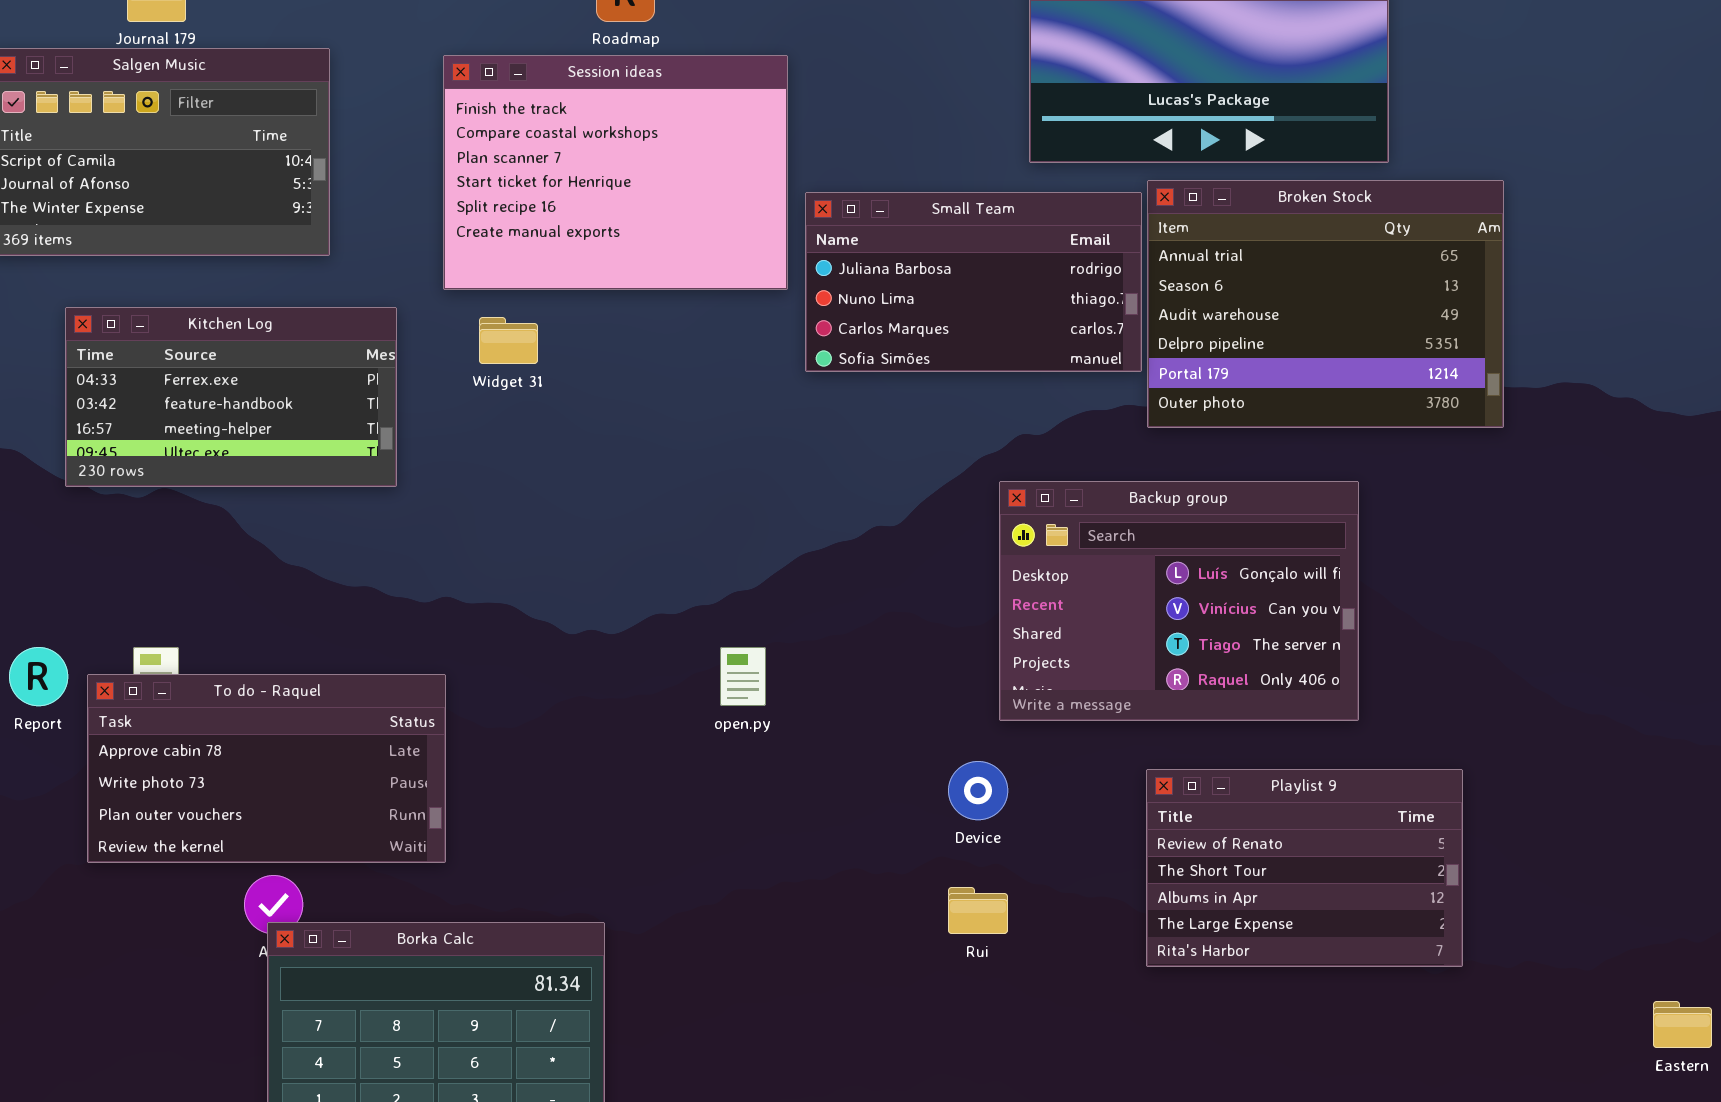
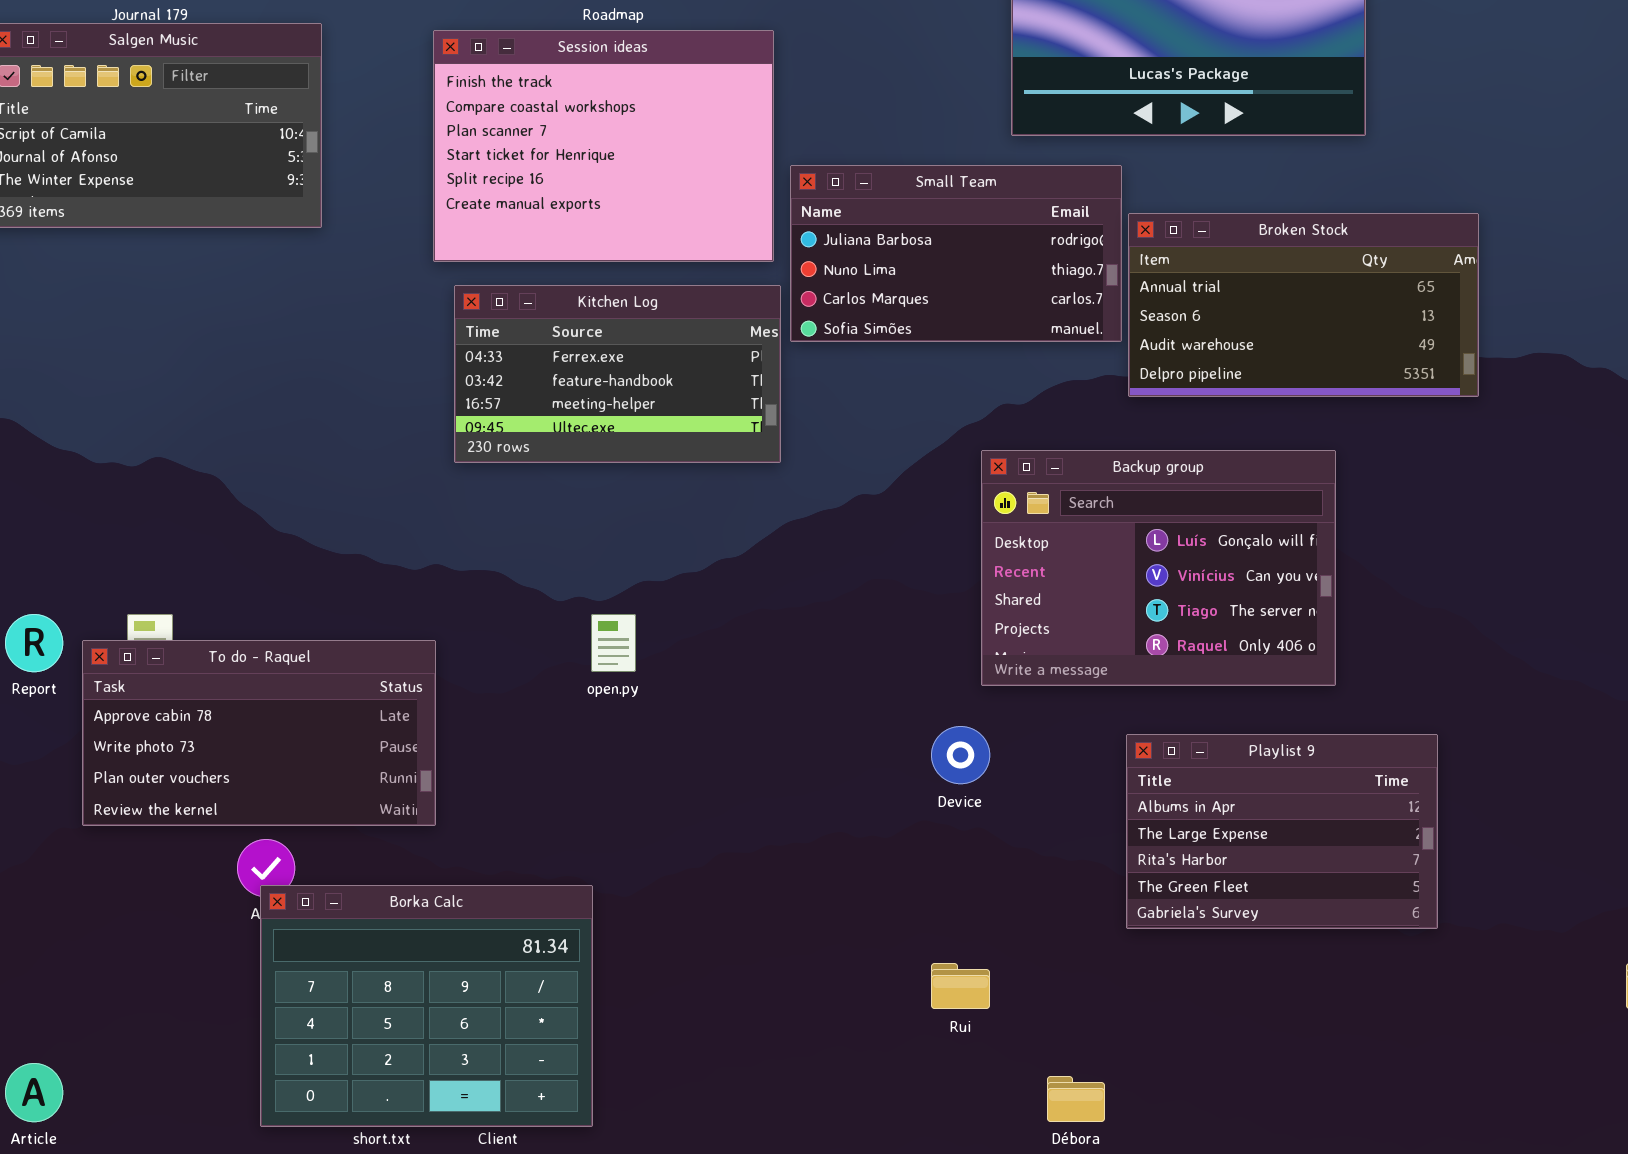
Broken Stock: [1147,180,1504,428] -> [1128,213,1479,397], resized
Kitchen Log: [65,307,397,487] -> [454,285,781,463], moved
open.py: [720,647,766,706] -> [591,614,636,672], moved
Playlist 9: [1146,769,1463,967] -> [1126,734,1438,929], scrolled down 2 rows
Rui: [948,887,1008,934] -> [931,963,990,1009], moved

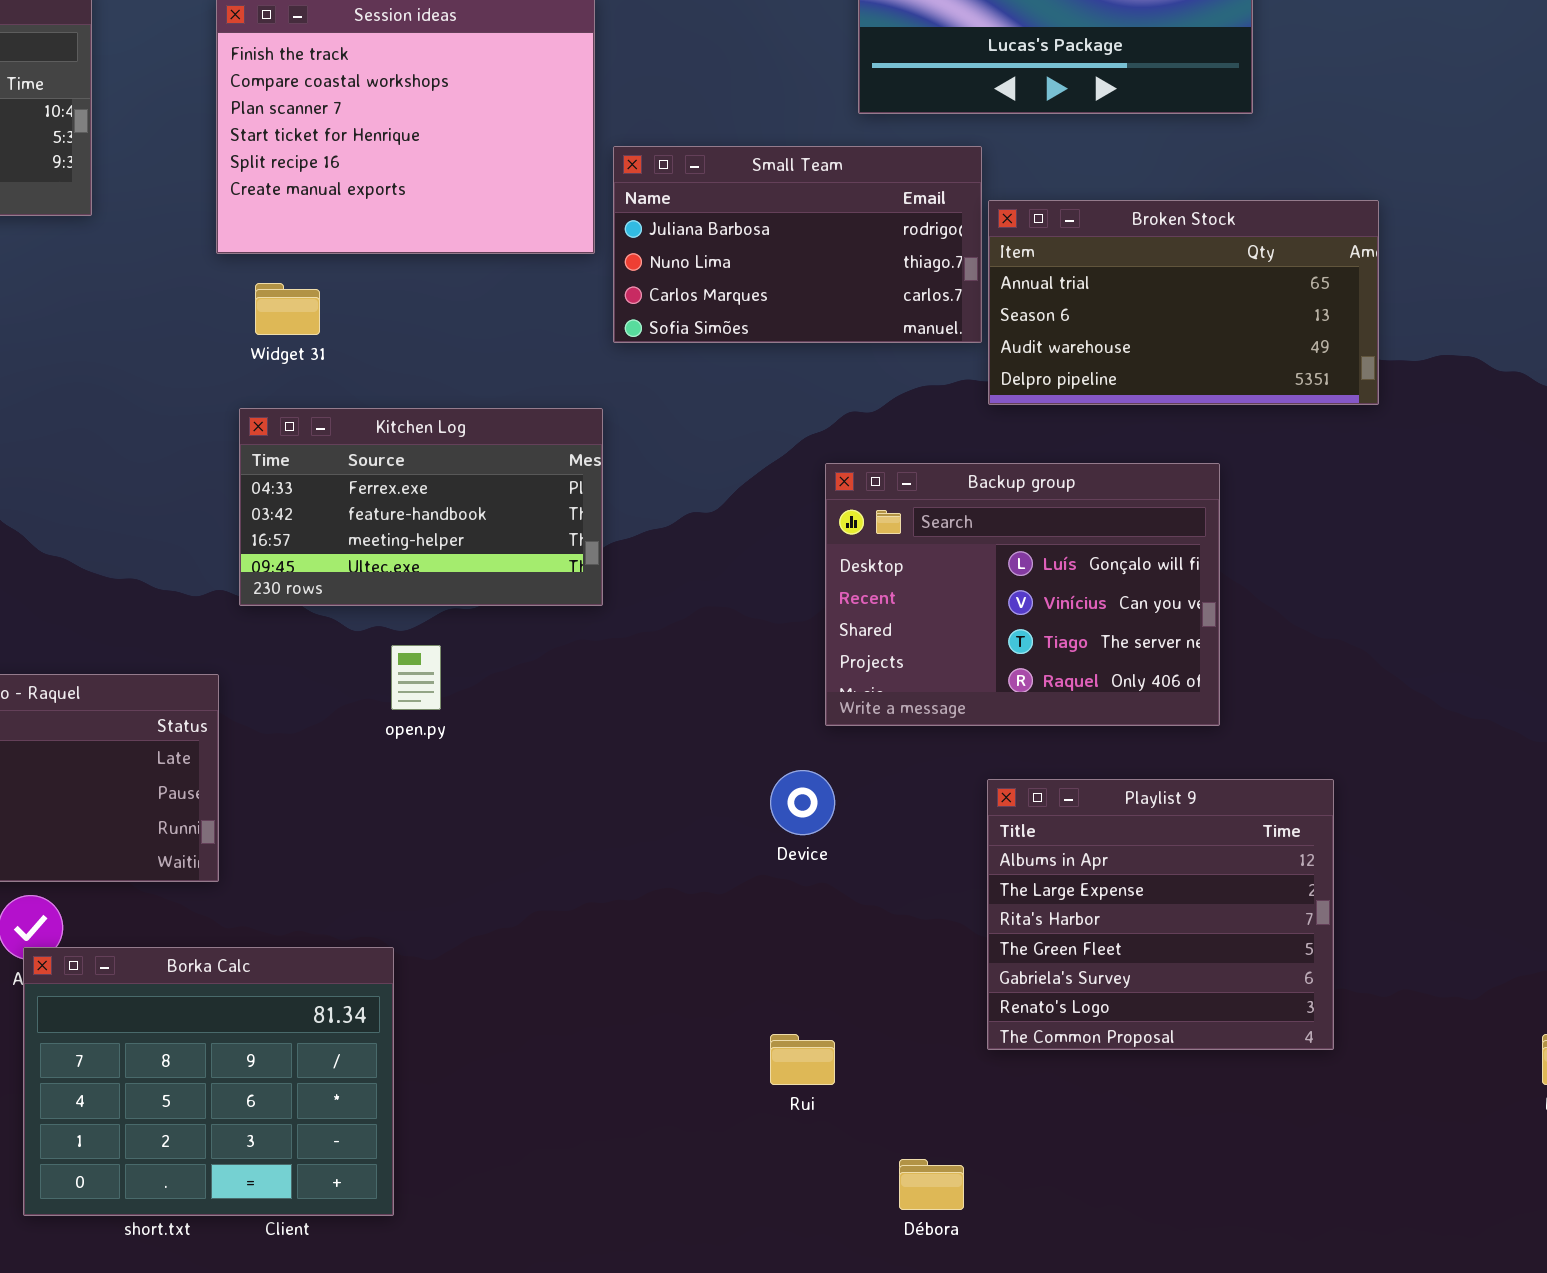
Kitchen Log: [454,285,781,463] -> [239,408,603,606], moved
Playlist 9: [1126,734,1438,929] -> [987,779,1334,1050], resized

